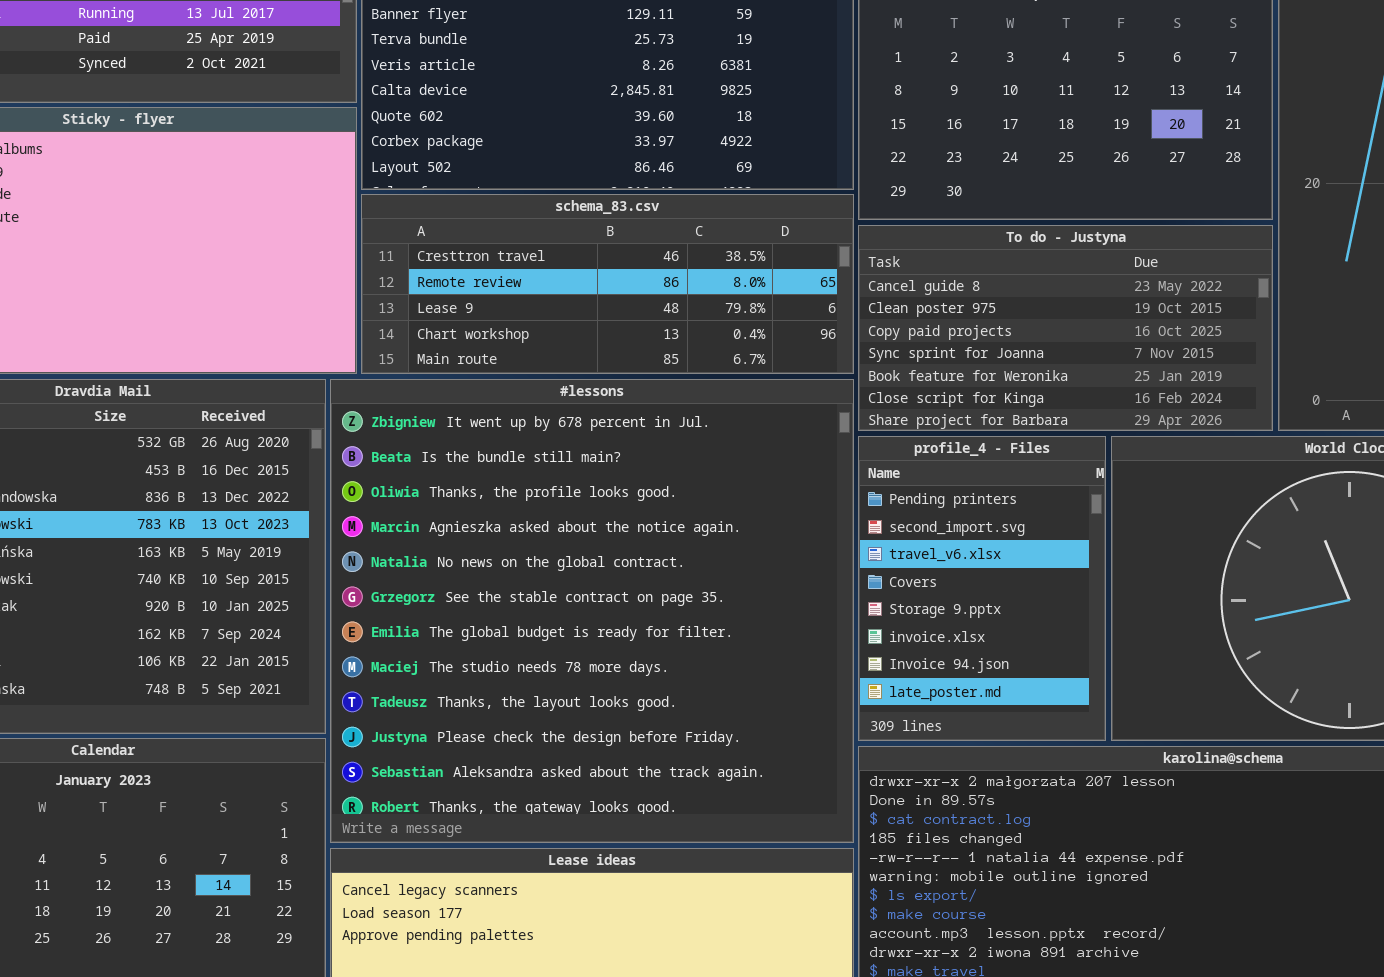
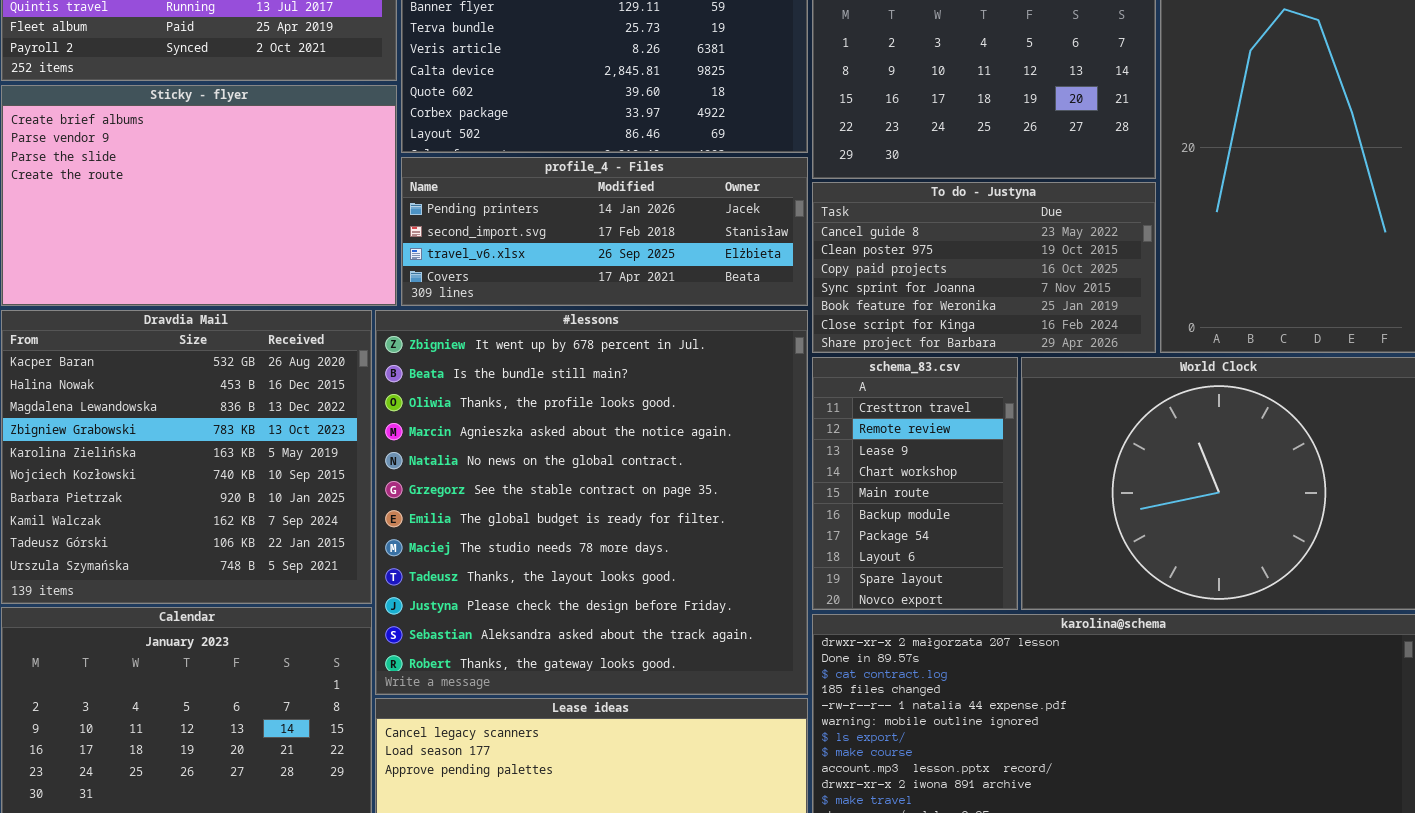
schema_83.csv: [361,194,854,374] -> [812,357,1018,610], moved, resized
profile_4 - Files: [858,436,1106,741] -> [401,157,808,306], moved, resized

